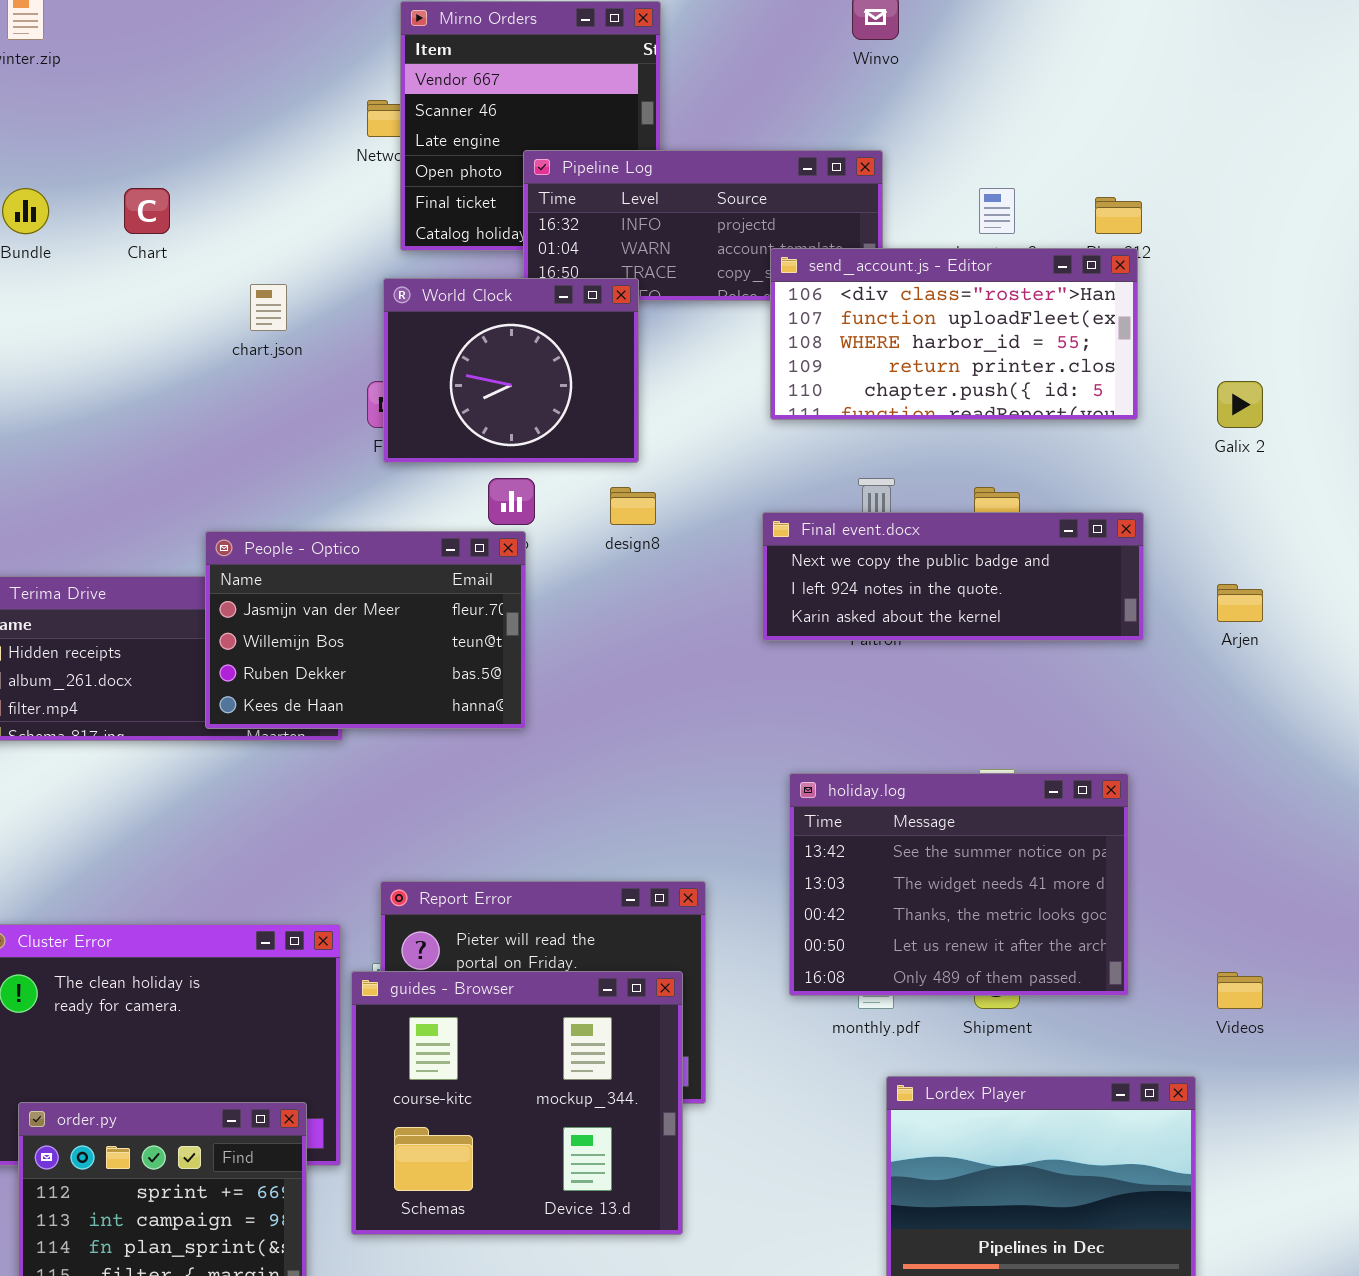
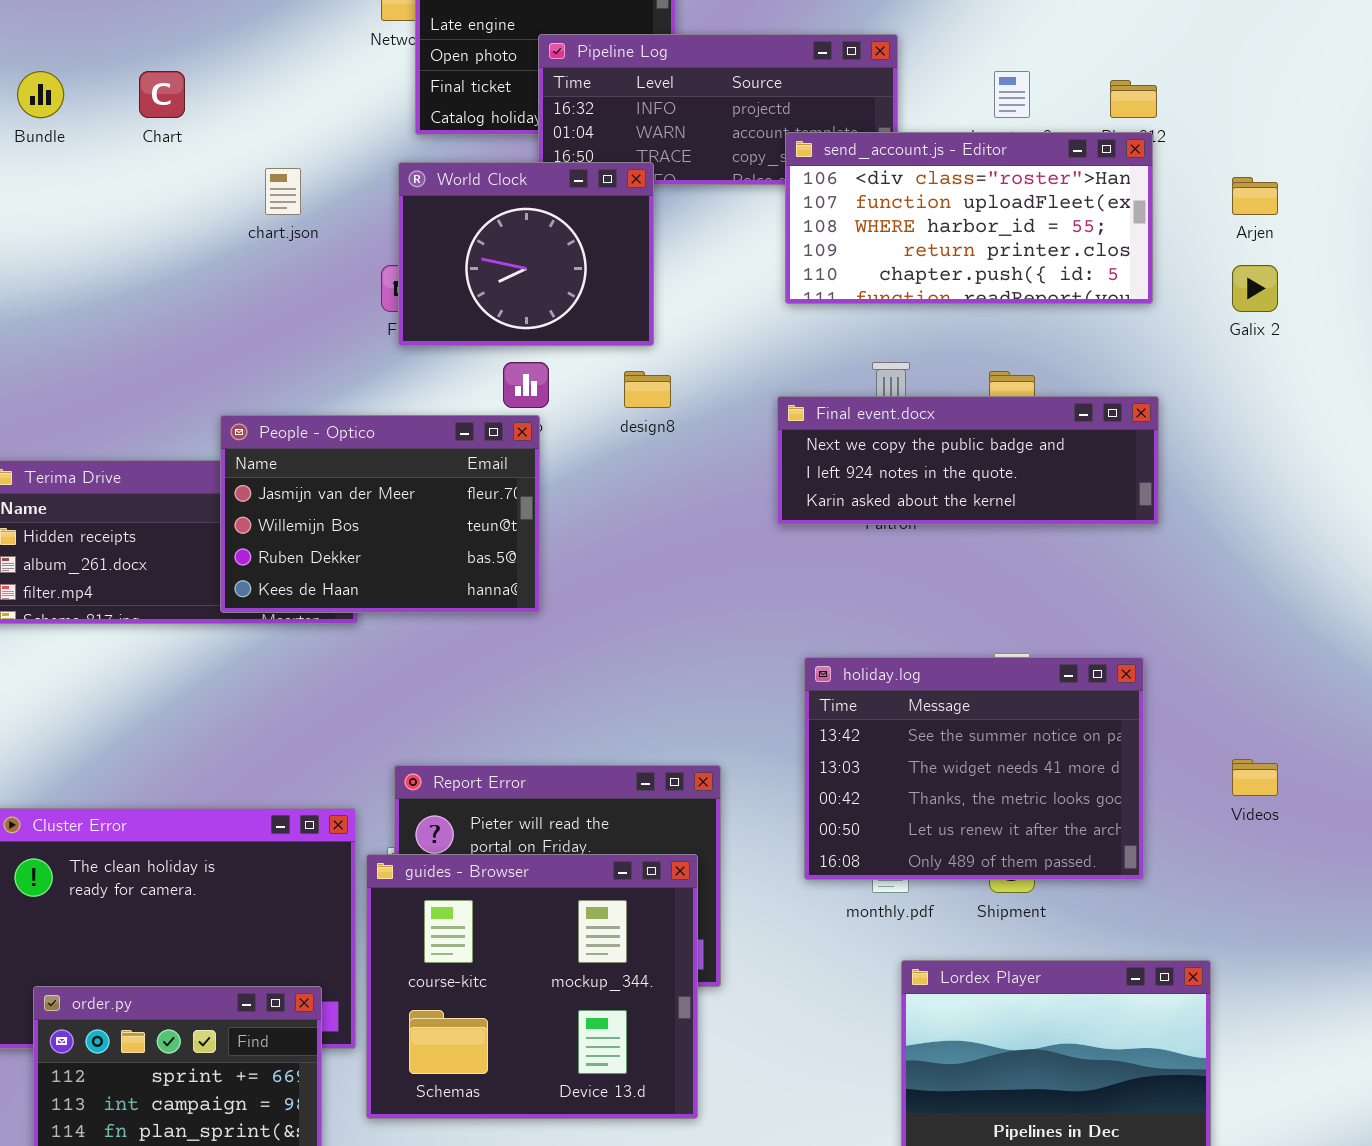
Arjen: [1217,584,1263,622] -> [1232,177,1278,215], moved
Videos: [1217,972,1263,1009] -> [1232,759,1278,796], moved

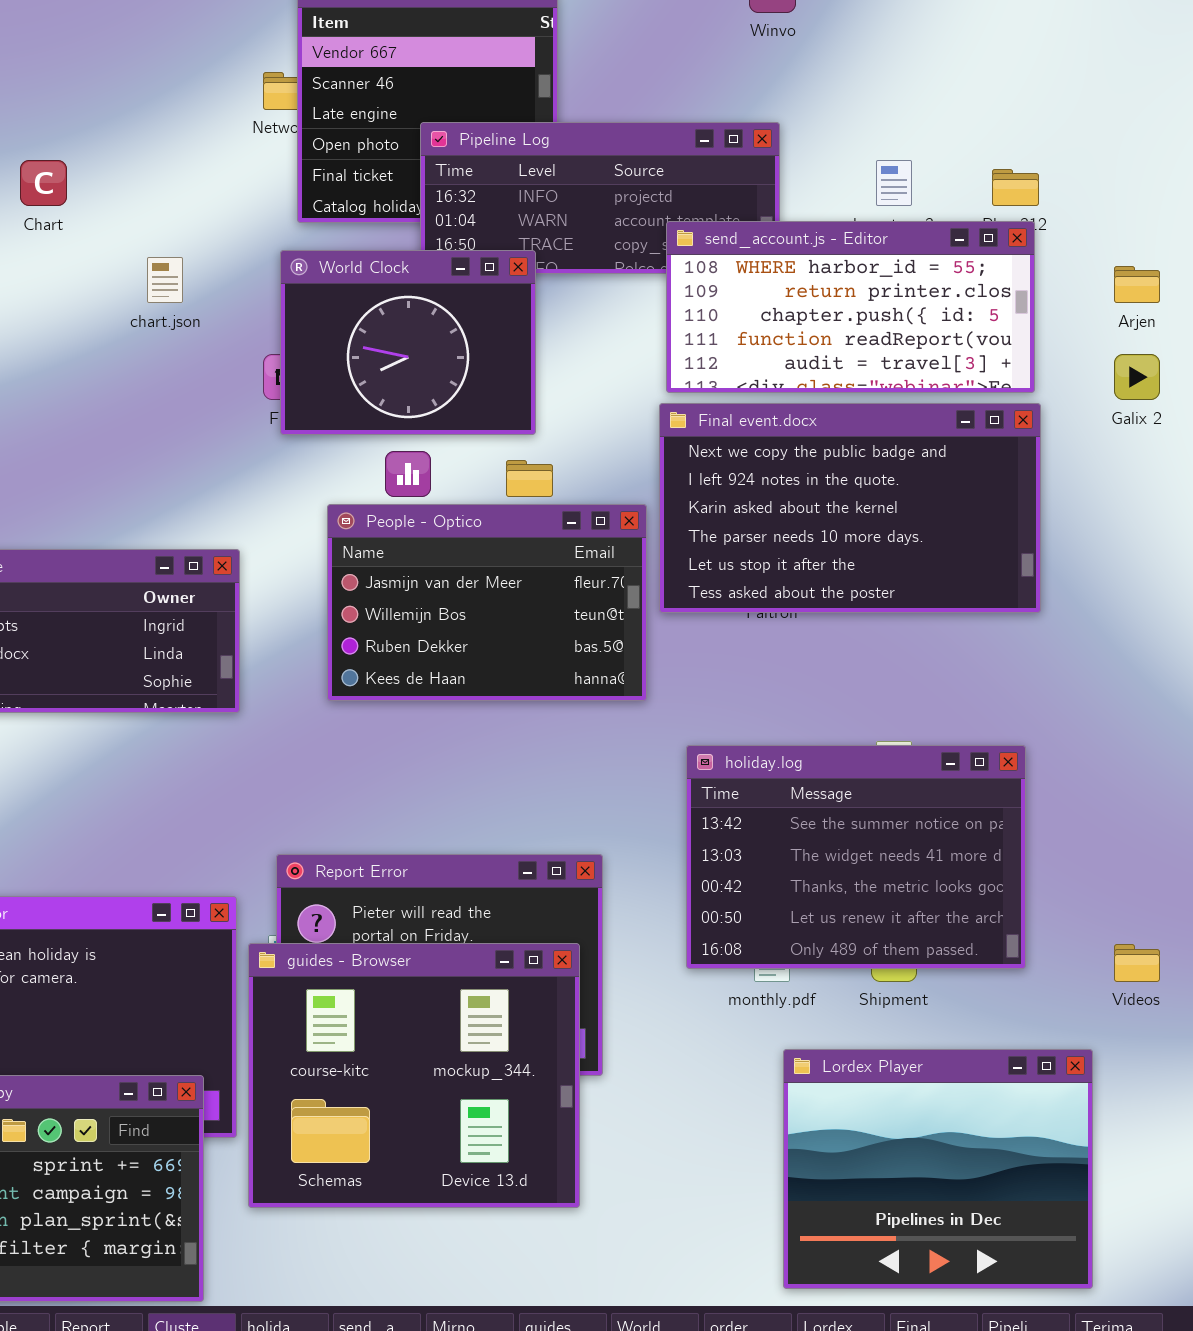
send_account.js - Editor: [785,132,1153,304] -> [666,221,1035,393], scrolled down 2 rows
Final event.docx: [777,396,1159,525] -> [659,403,1041,613], resized
People - Optico: [220,415,540,613] -> [327,504,647,701], moved
Videos: [1232,759,1278,796] -> [1114,944,1160,982], moved

